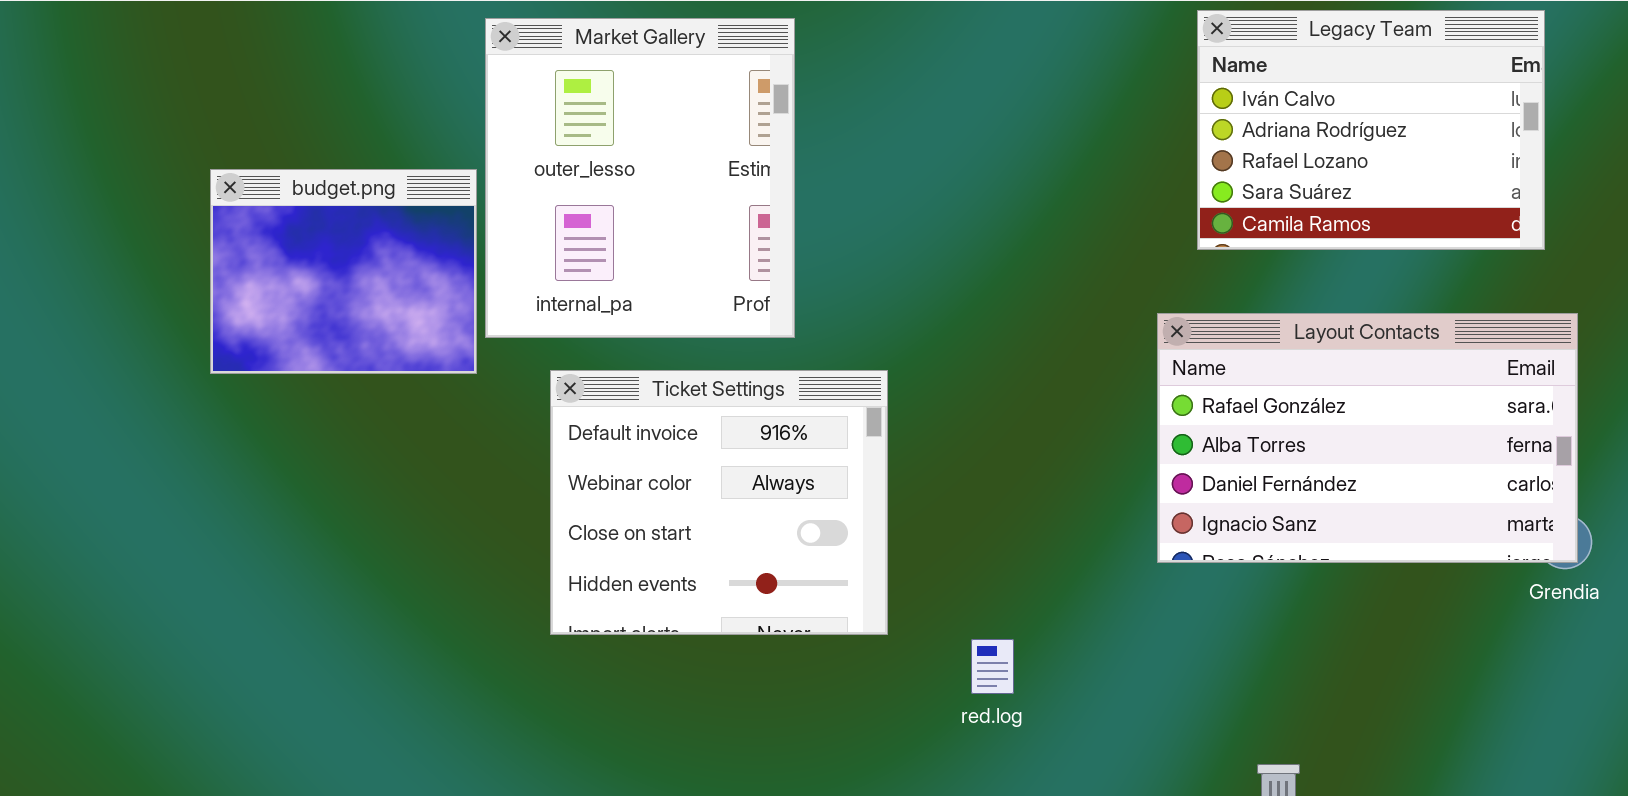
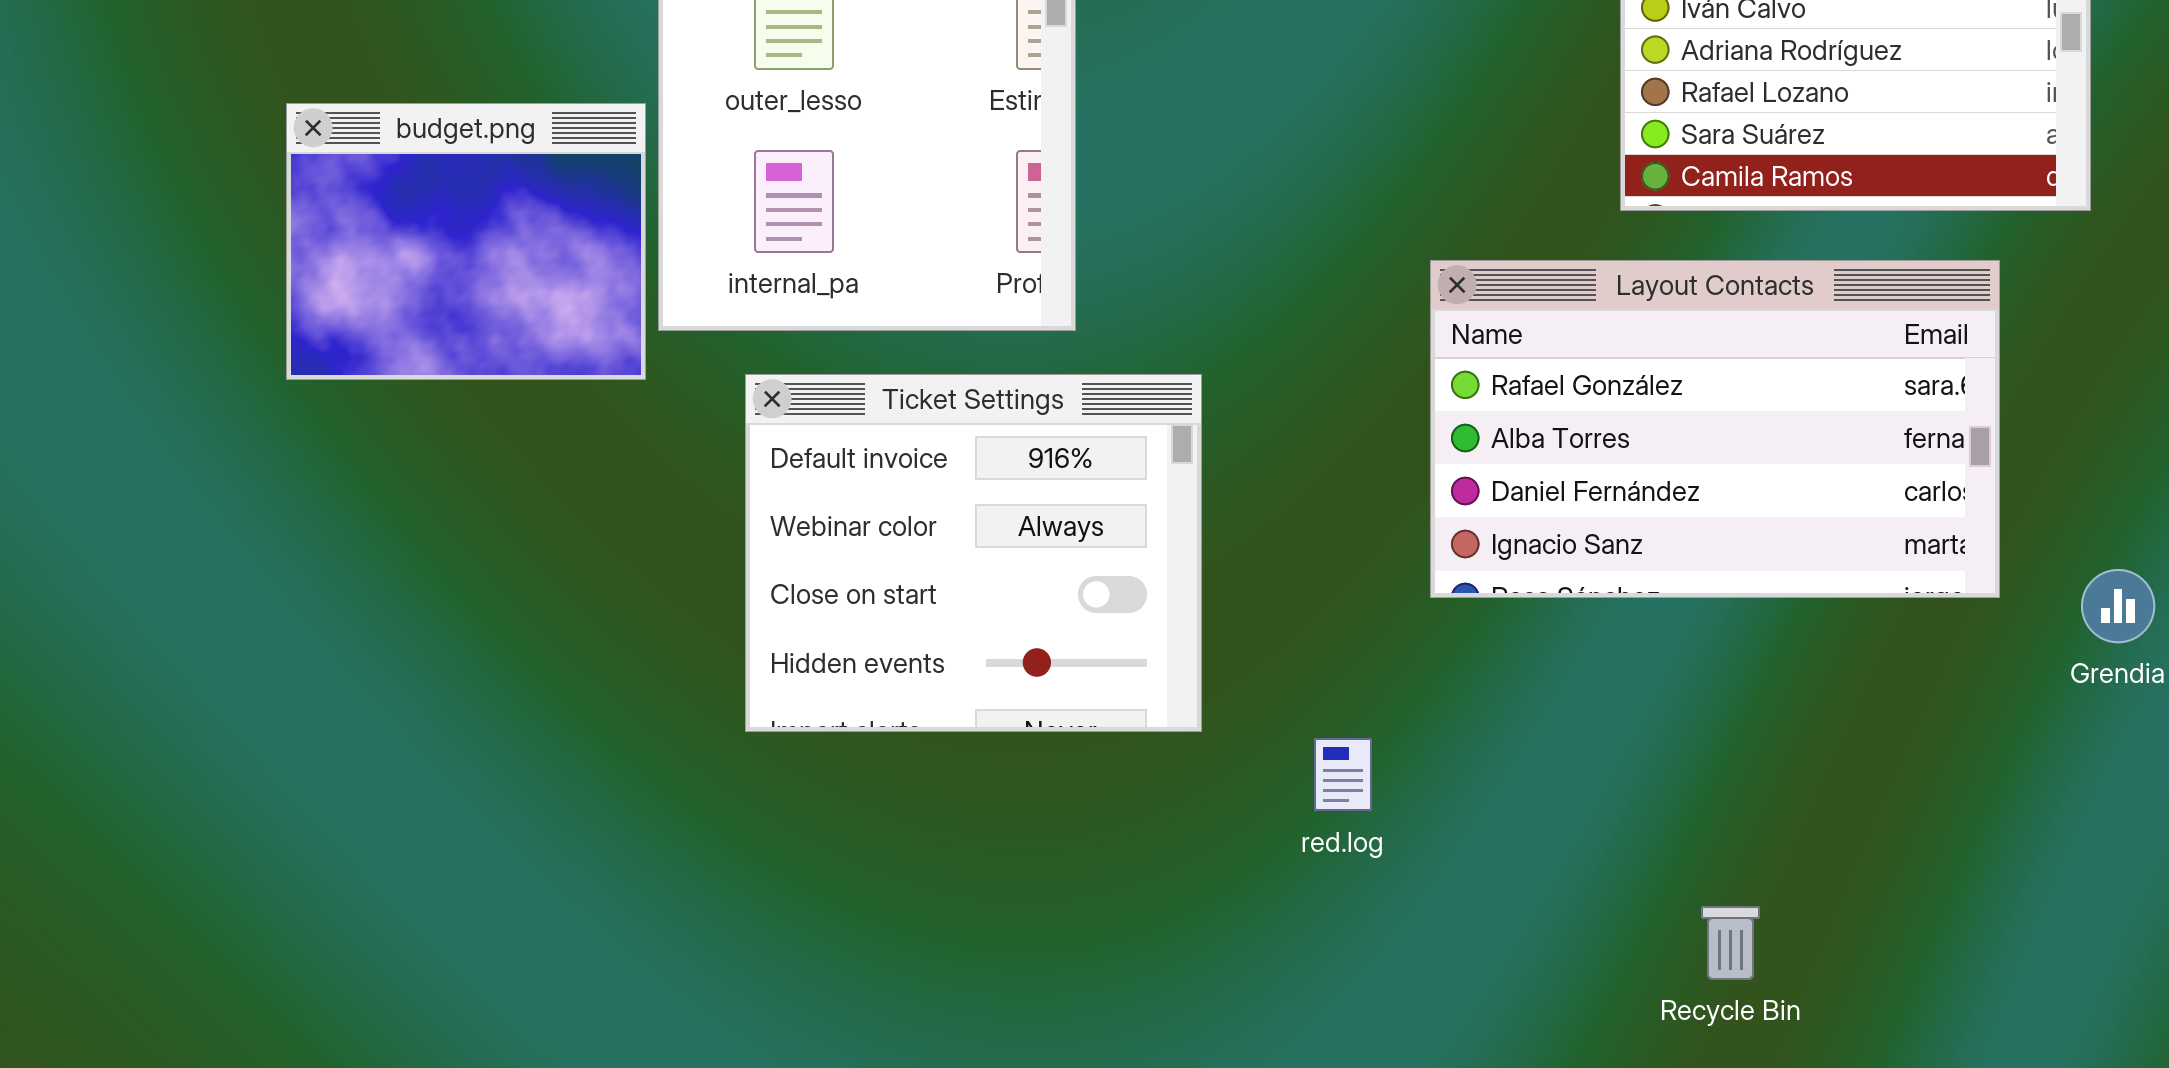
Layout Contacts: [1157,313,1578,563] -> [1430,260,2000,598], moved

